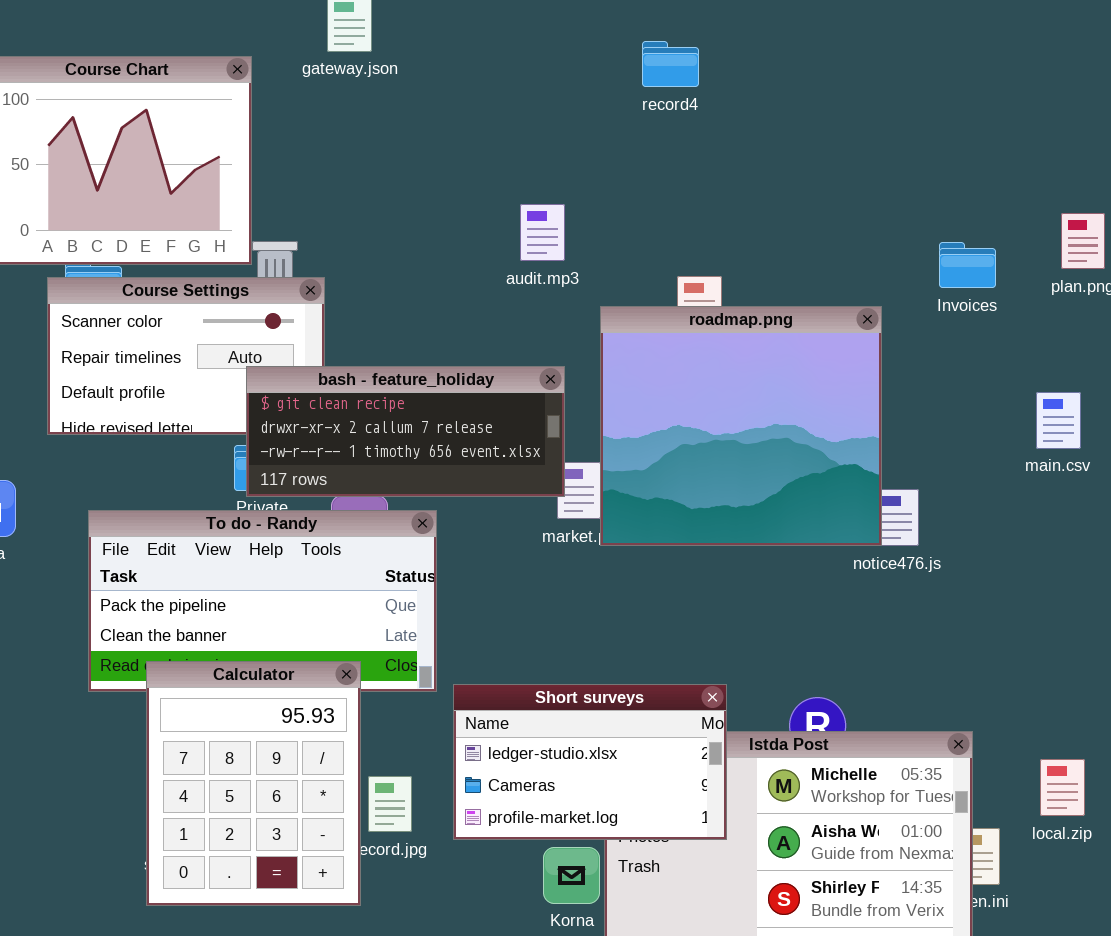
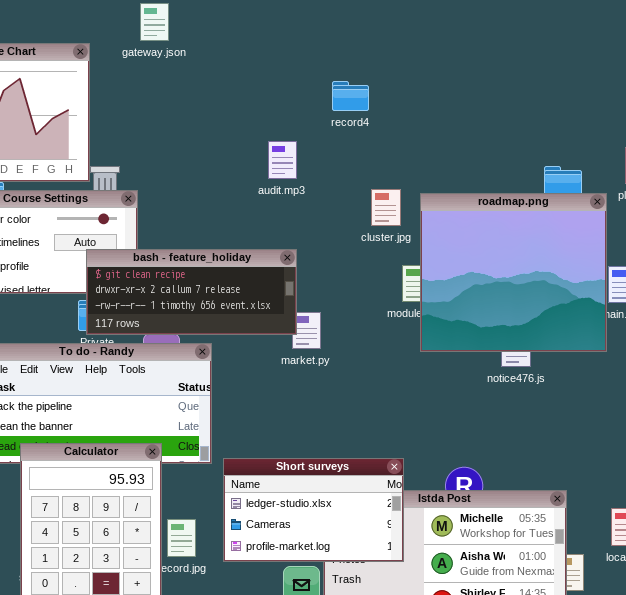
record4: [642,41,699,87] -> [332,81,369,111], moved
roadmap.png: [600,306,882,546] -> [420,193,607,352], moved

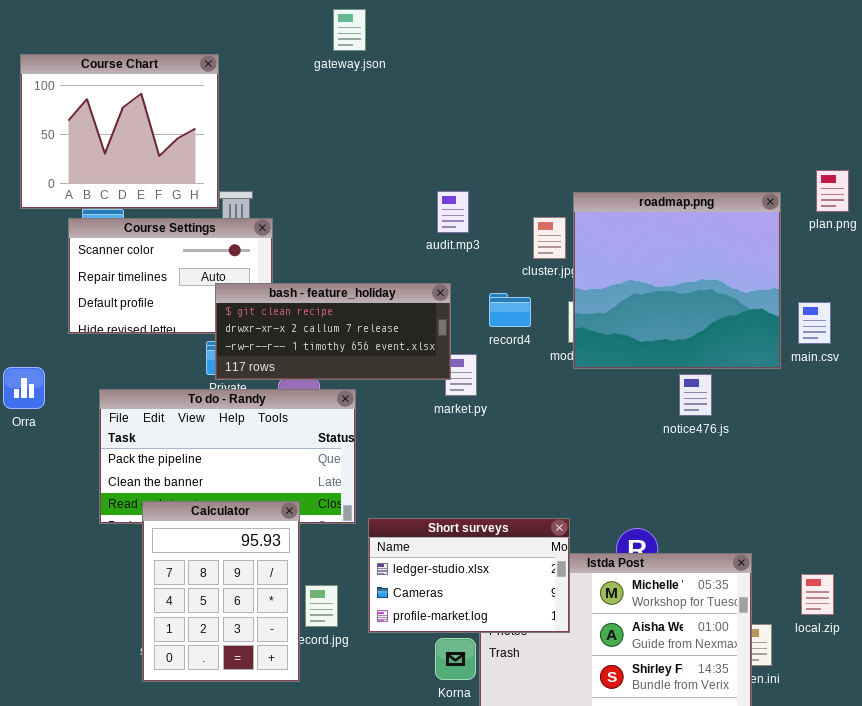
gateway.json: [140,3,169,41] -> [333,9,366,51], moved
record4: [332,81,369,111] -> [489,293,531,327], moved
audit.mp3: [268,141,297,179] -> [437,191,469,233], moved
roadmap.png: [420,193,607,352] -> [573,192,781,369], moved

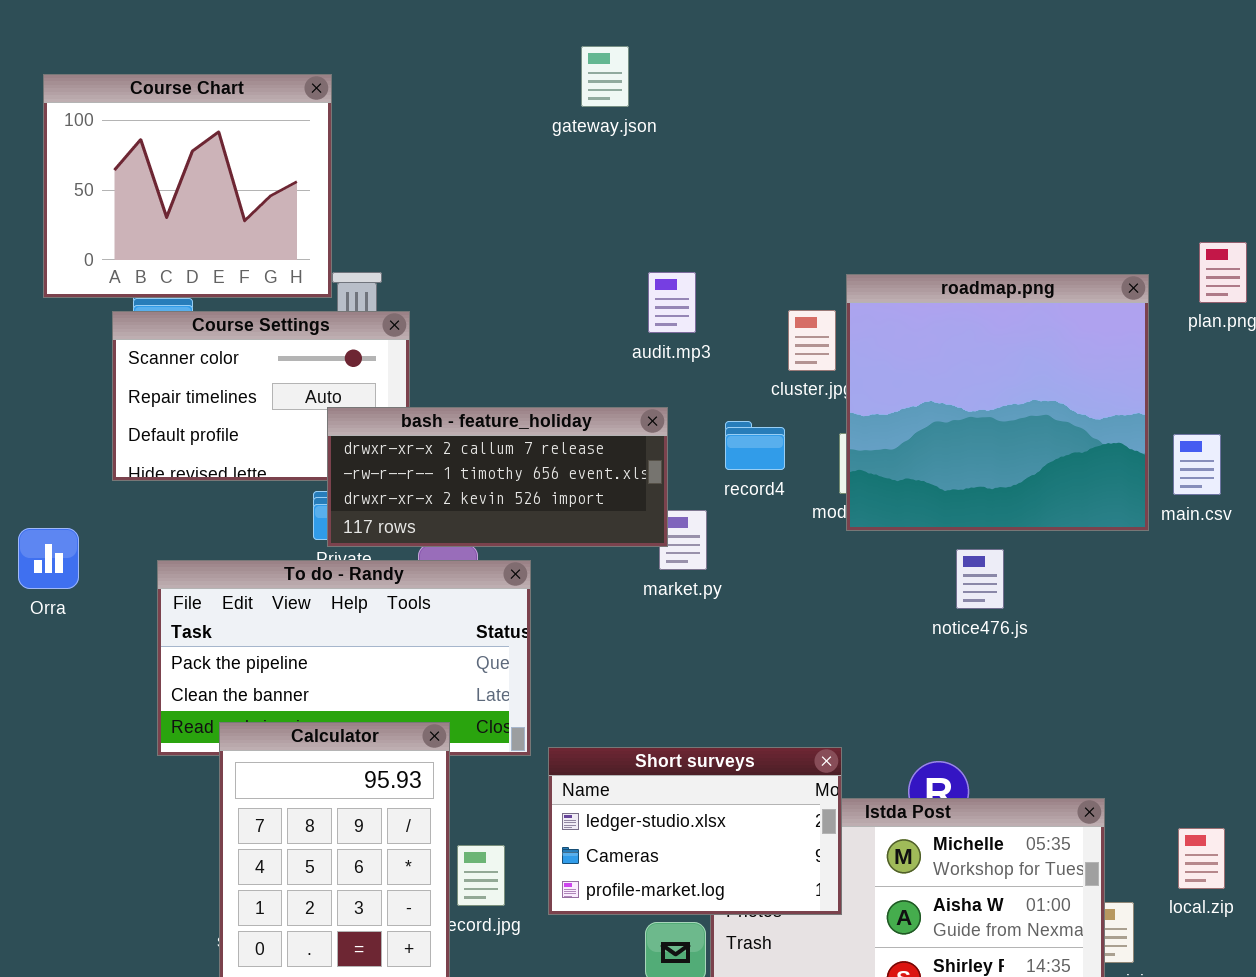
gateway.json: [333,9,366,51] -> [581,46,629,107], moved
bash - feature_holiday: [215,283,451,380] -> [327,407,668,547], scrolled down 1 row
notice476.js: [679,374,712,416] -> [956,549,1004,609], moved

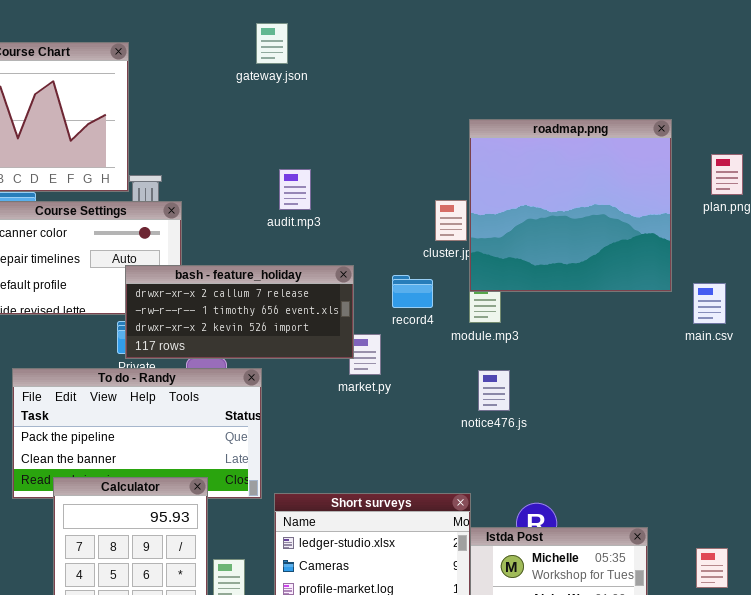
gateway.json: [581,46,629,107] -> [256,23,288,64], moved
audit.mp3: [648,272,696,333] -> [279,169,311,210], moved
roadmap.png: [846,274,1149,531] -> [469,119,672,292], moved
notice476.js: [956,549,1004,609] -> [478,370,510,411], moved

